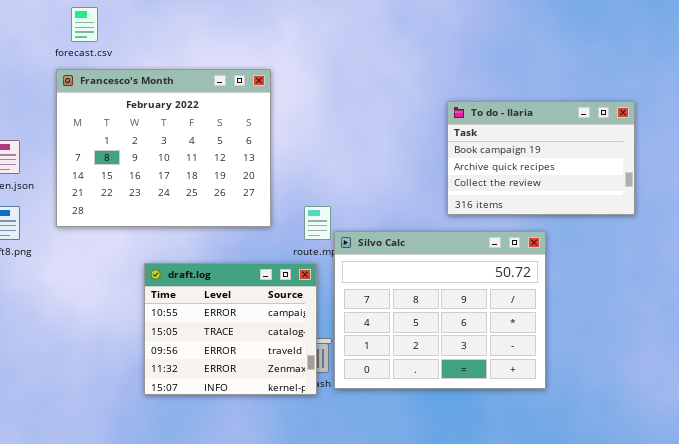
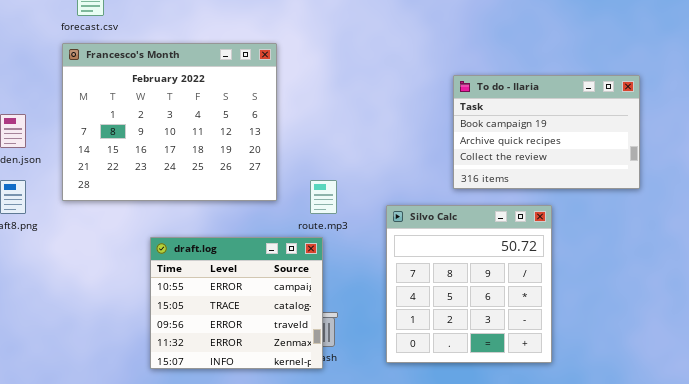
Silvo Calc: [334,231,546,389] -> [386,205,552,363], resized

